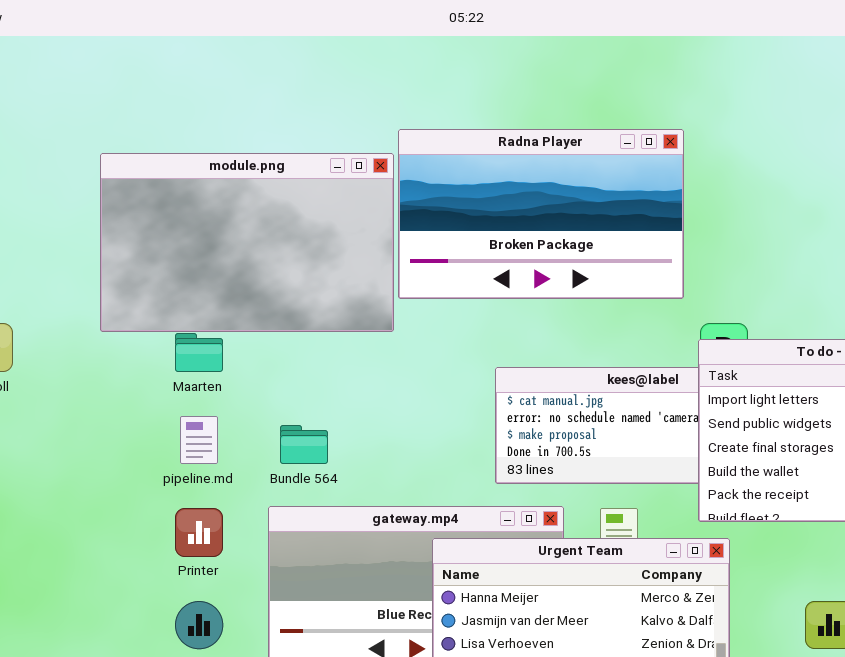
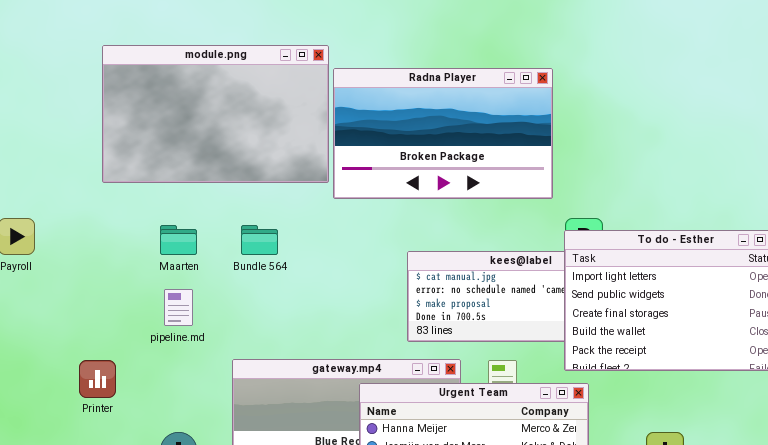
module.png: [100,153,394,332] -> [102,45,329,183], moved
Bundle 564: [280,425,328,464] -> [241,225,278,255], moved
Printer: [175,508,223,557] -> [79,360,116,398], moved

